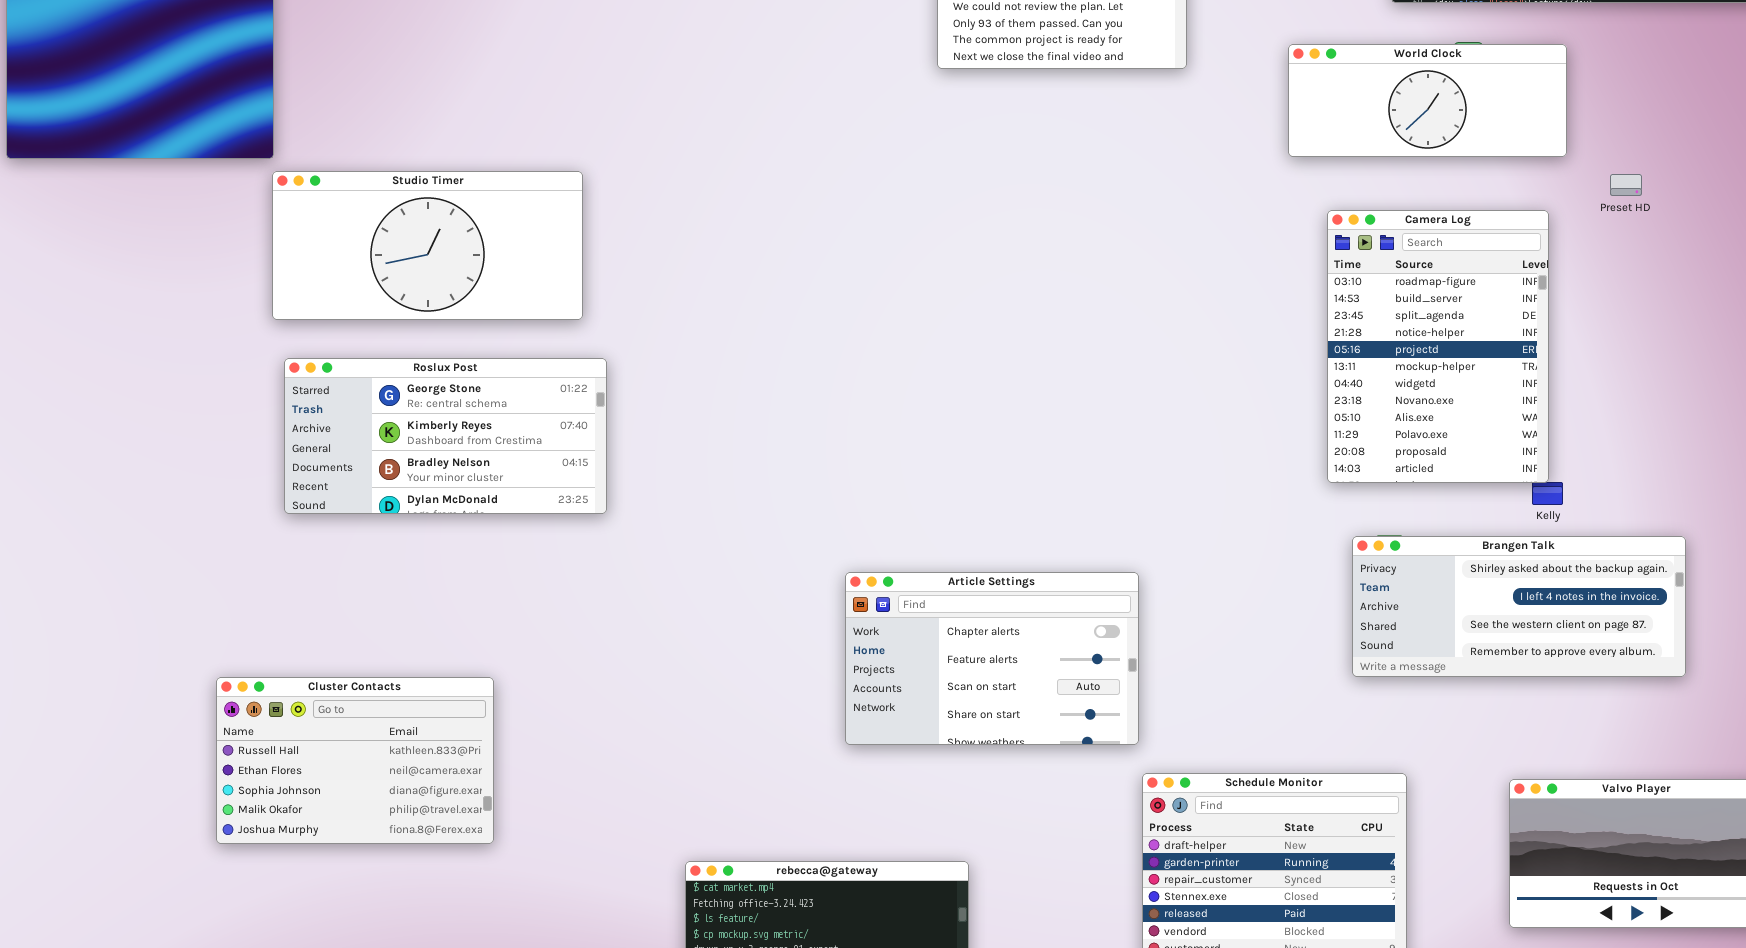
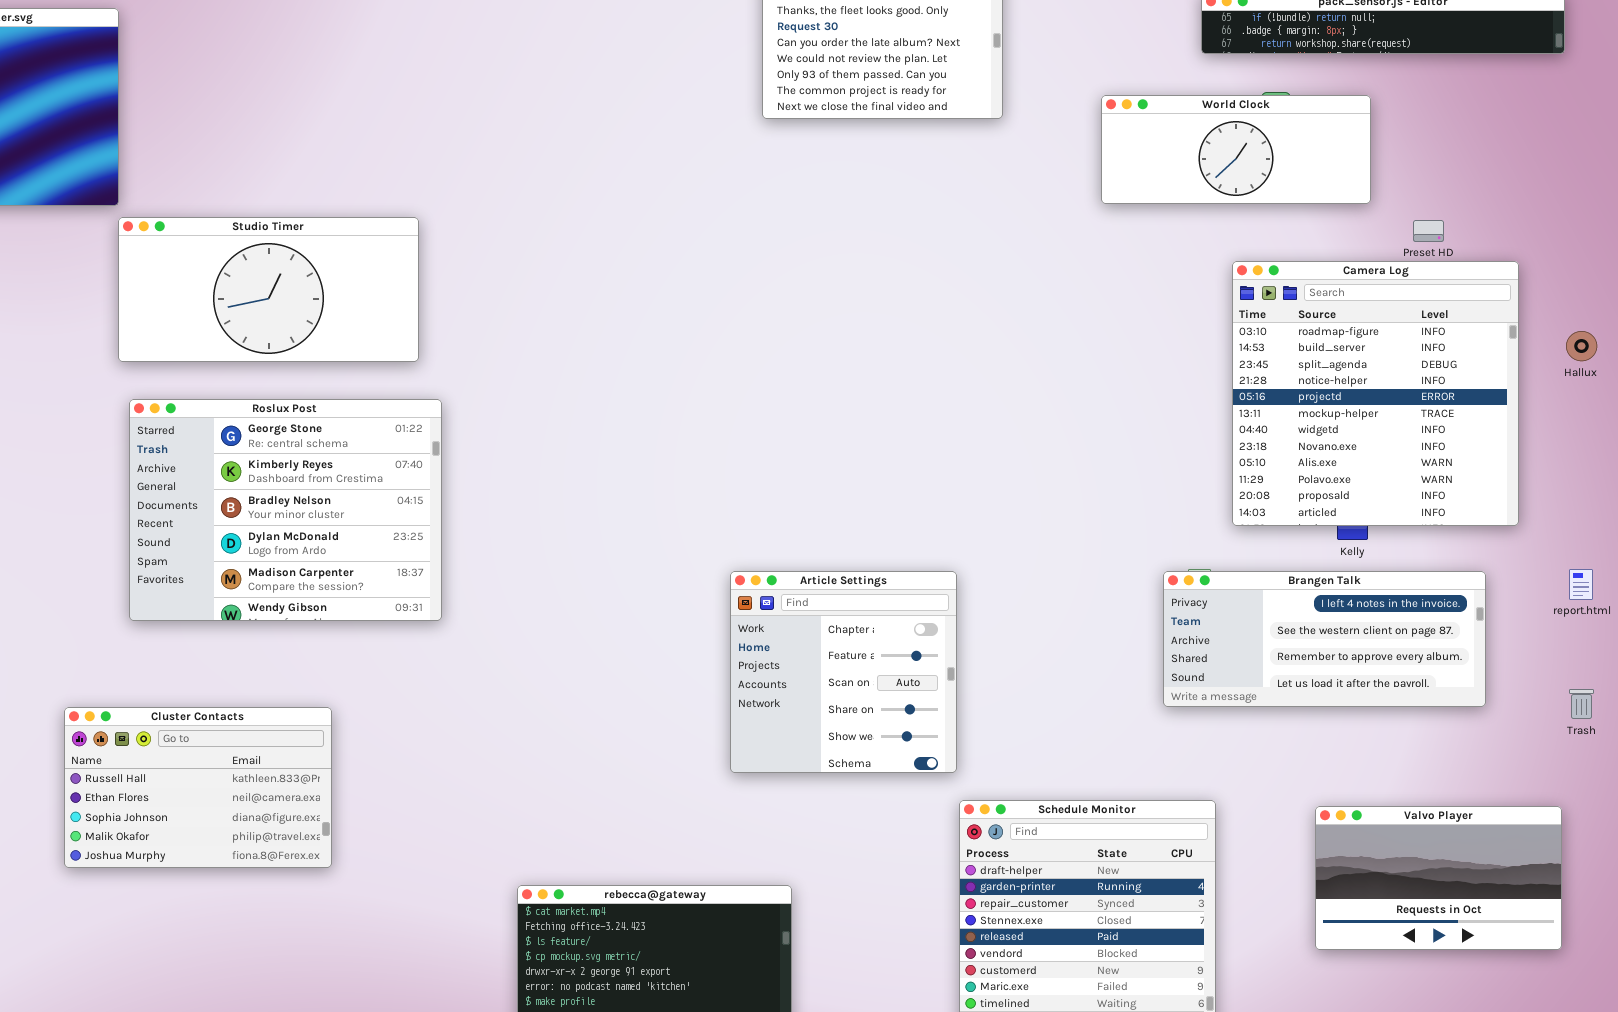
Camera Log: [1327,210,1549,483] -> [1232,261,1519,526], moved, resized
Roslux Post: [284,358,607,514] -> [129,399,442,621], resized
Brangen Talk: [1352,536,1686,677] -> [1163,571,1486,707], scrolled down 1 row
Article Settings: [845,572,1139,745] -> [730,571,957,773], resized

